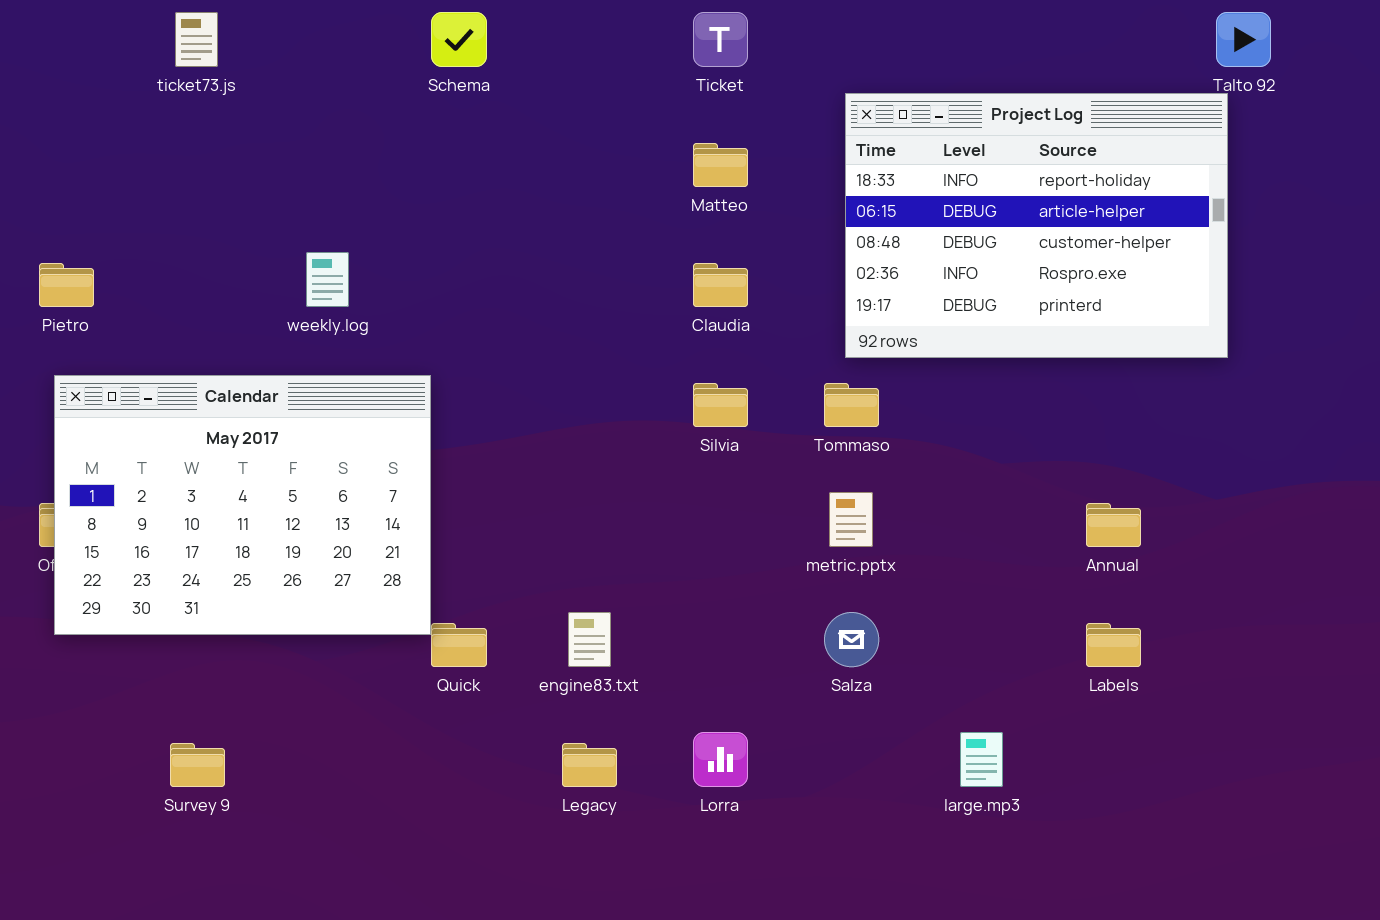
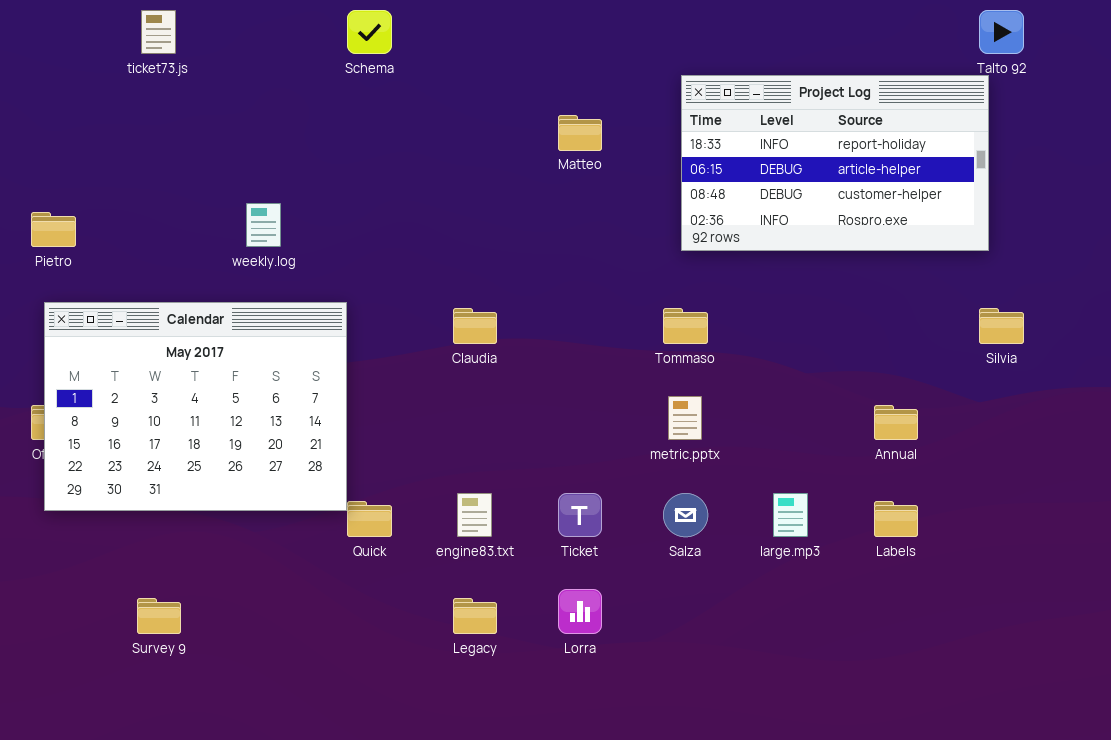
Ticket: [693,12,748,67] -> [558,493,602,537], moved
Project Log: [845,93,1228,358] -> [681,75,989,251], resized
Claudia: [693,263,748,307] -> [453,308,497,344], moved
Silvia: [693,383,748,427] -> [979,308,1024,344], moved
large.mp3: [960,732,1003,787] -> [773,493,808,537], moved

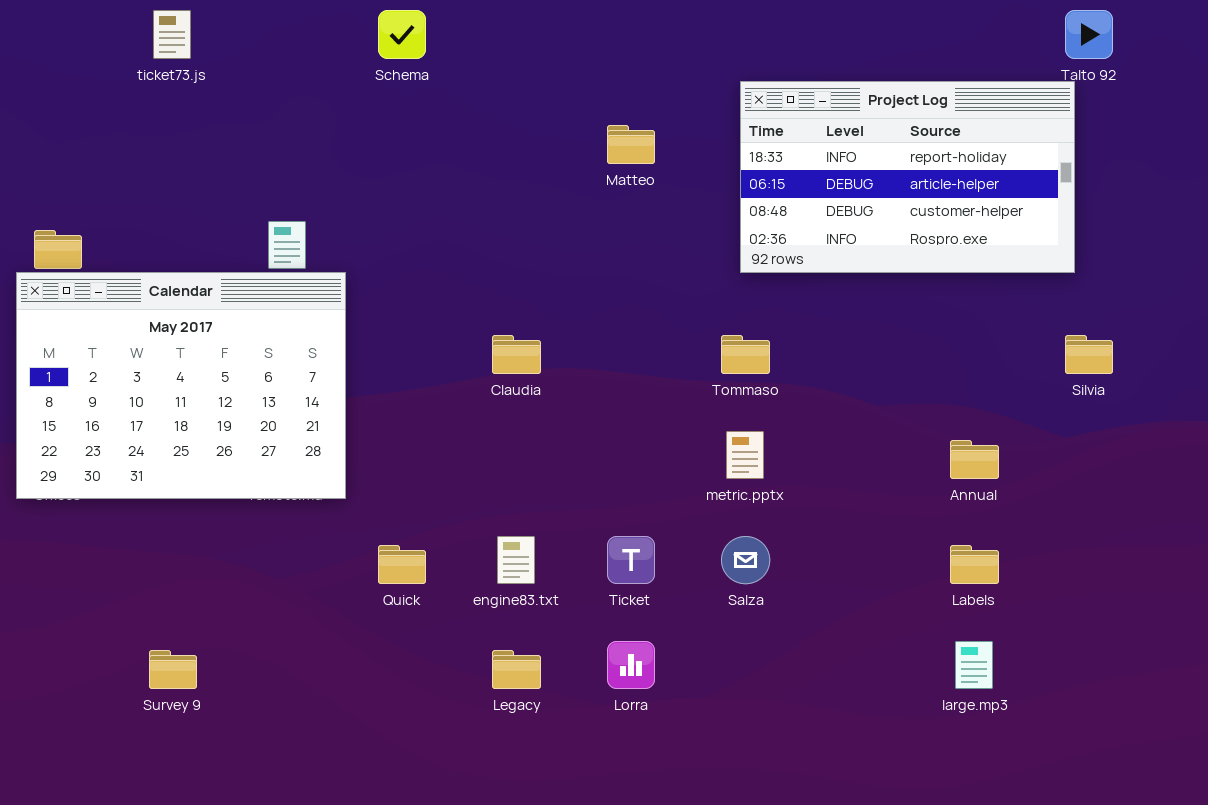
Calendar: [44,302,347,511] -> [16,272,346,499], moved
large.mp3: [773,493,808,537] -> [955,641,993,689], moved

